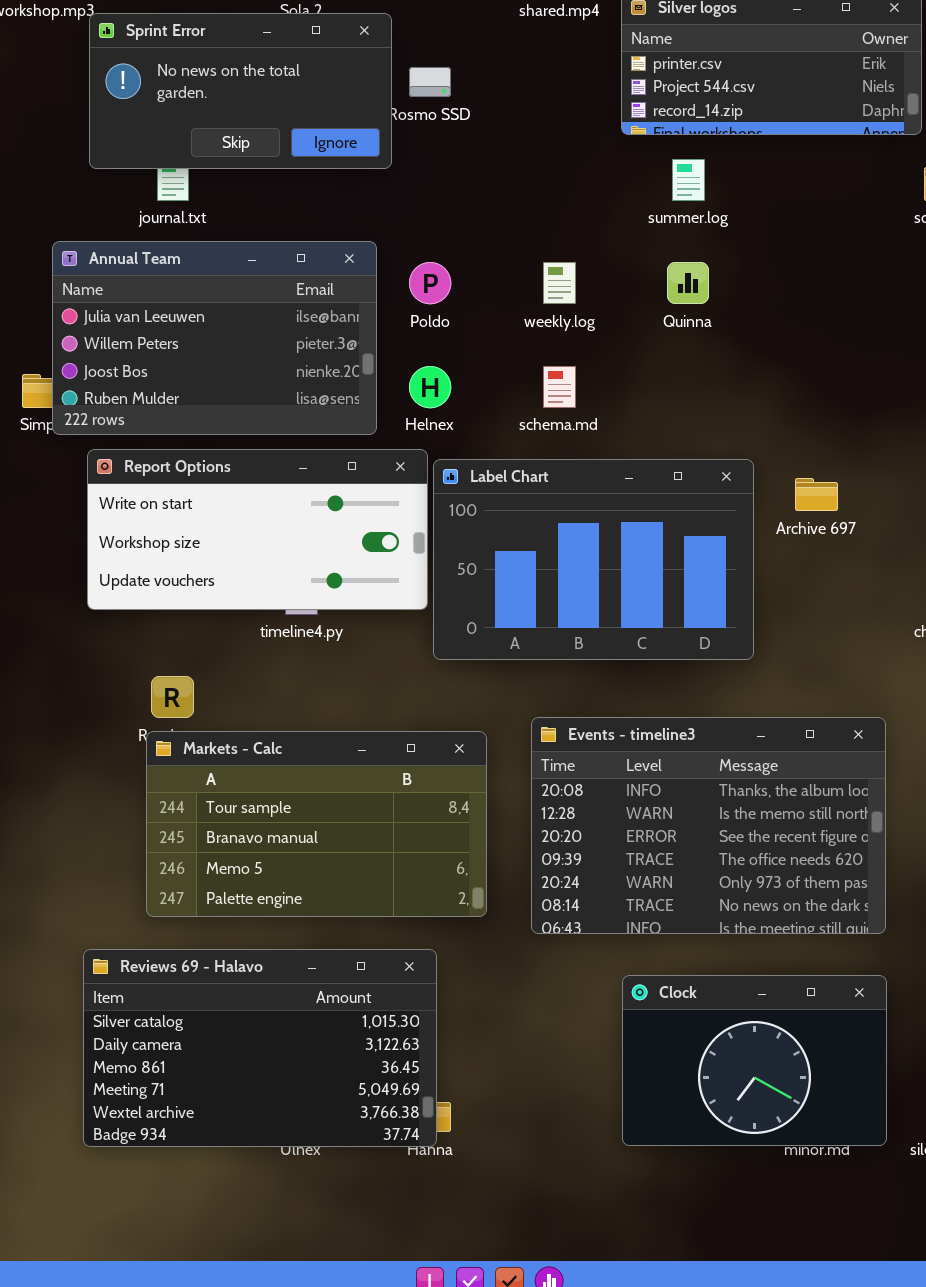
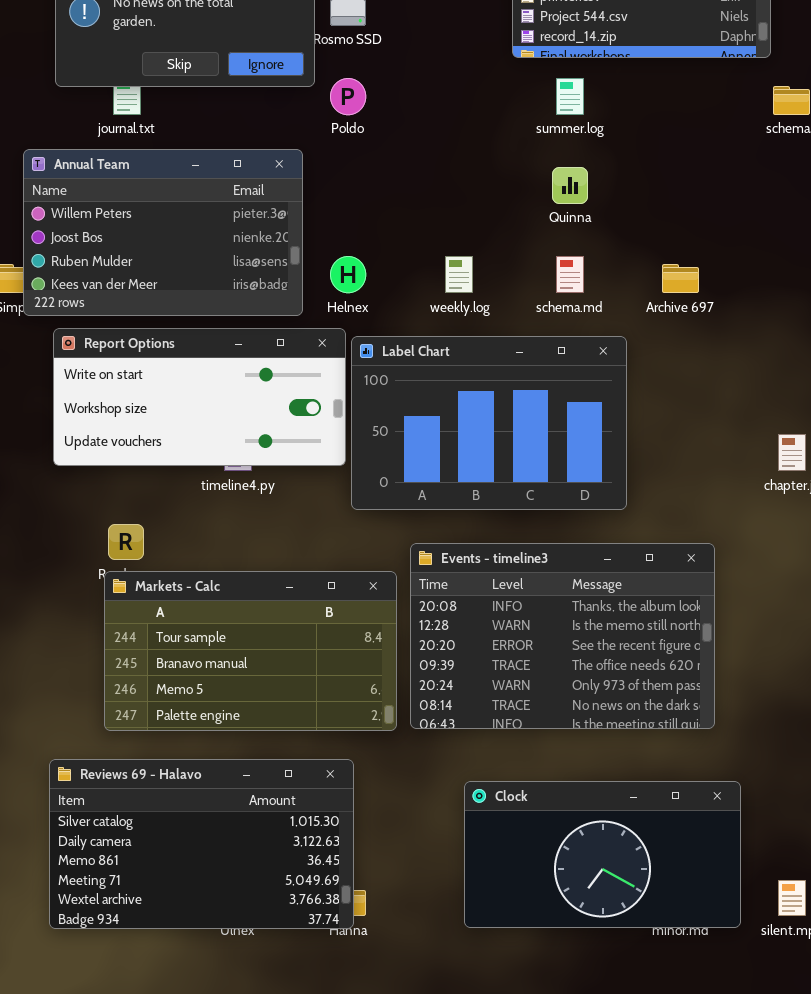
Annual Team: [52,241,377,435] -> [23,149,303,316], scrolled down 1 row
Poldo: [409,262,451,304] -> [330,78,366,115], moved
weekly.log: [543,262,576,304] -> [445,256,473,293], moved
schema.md: [543,366,576,408] -> [556,256,584,293], moved
Archive 697: [795,478,838,511] -> [662,264,699,293], moved
Events - timeline3: [531,717,886,934] -> [410,543,715,729], moved
Clock: [622,975,887,1146] -> [464,781,741,928], resized

